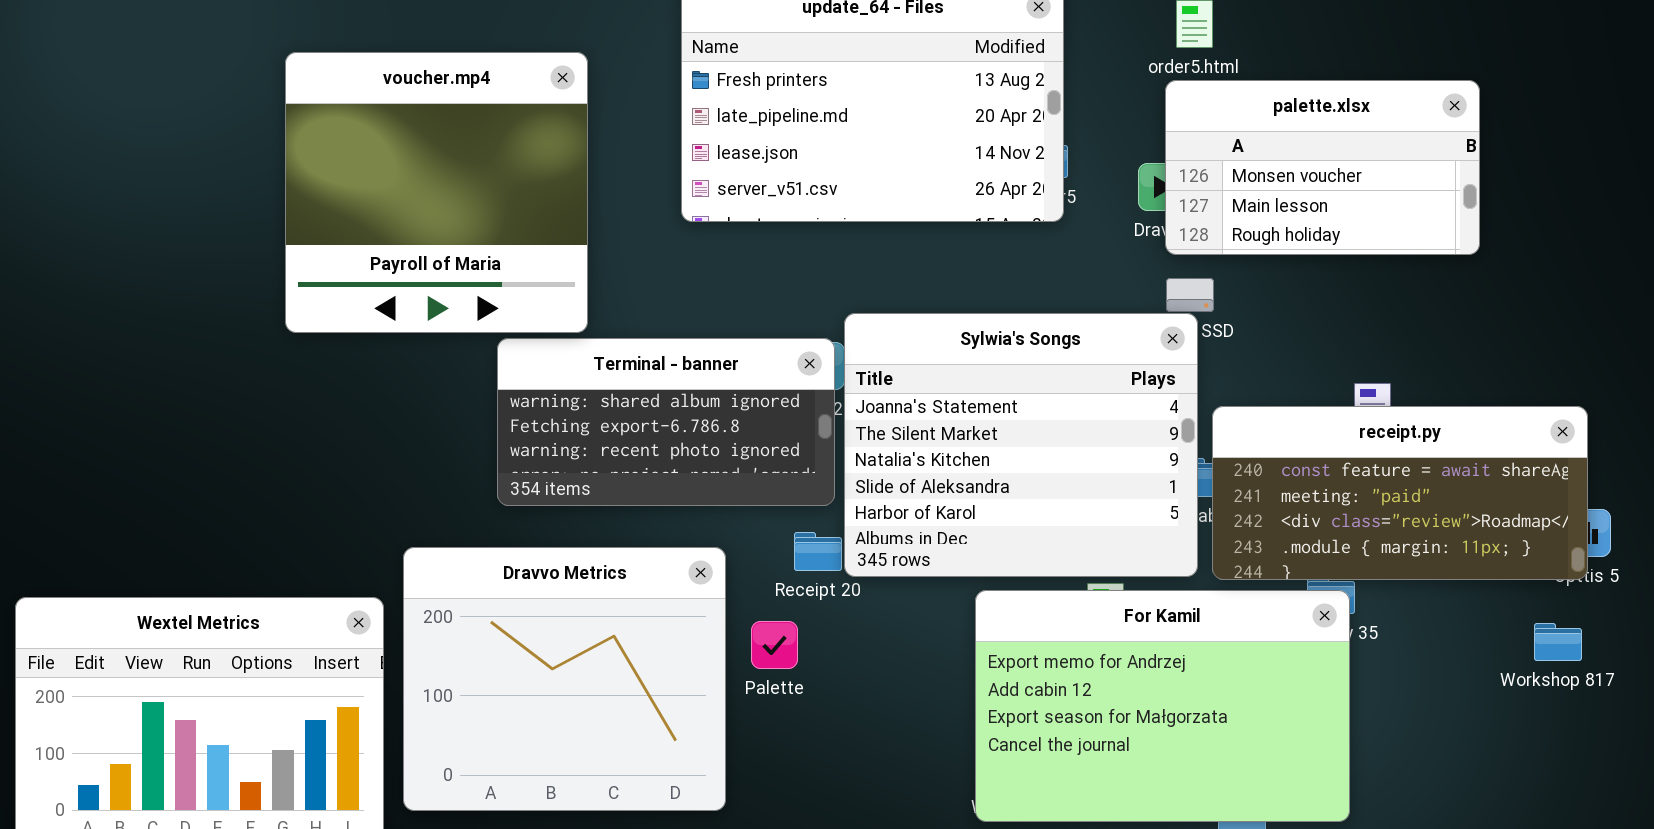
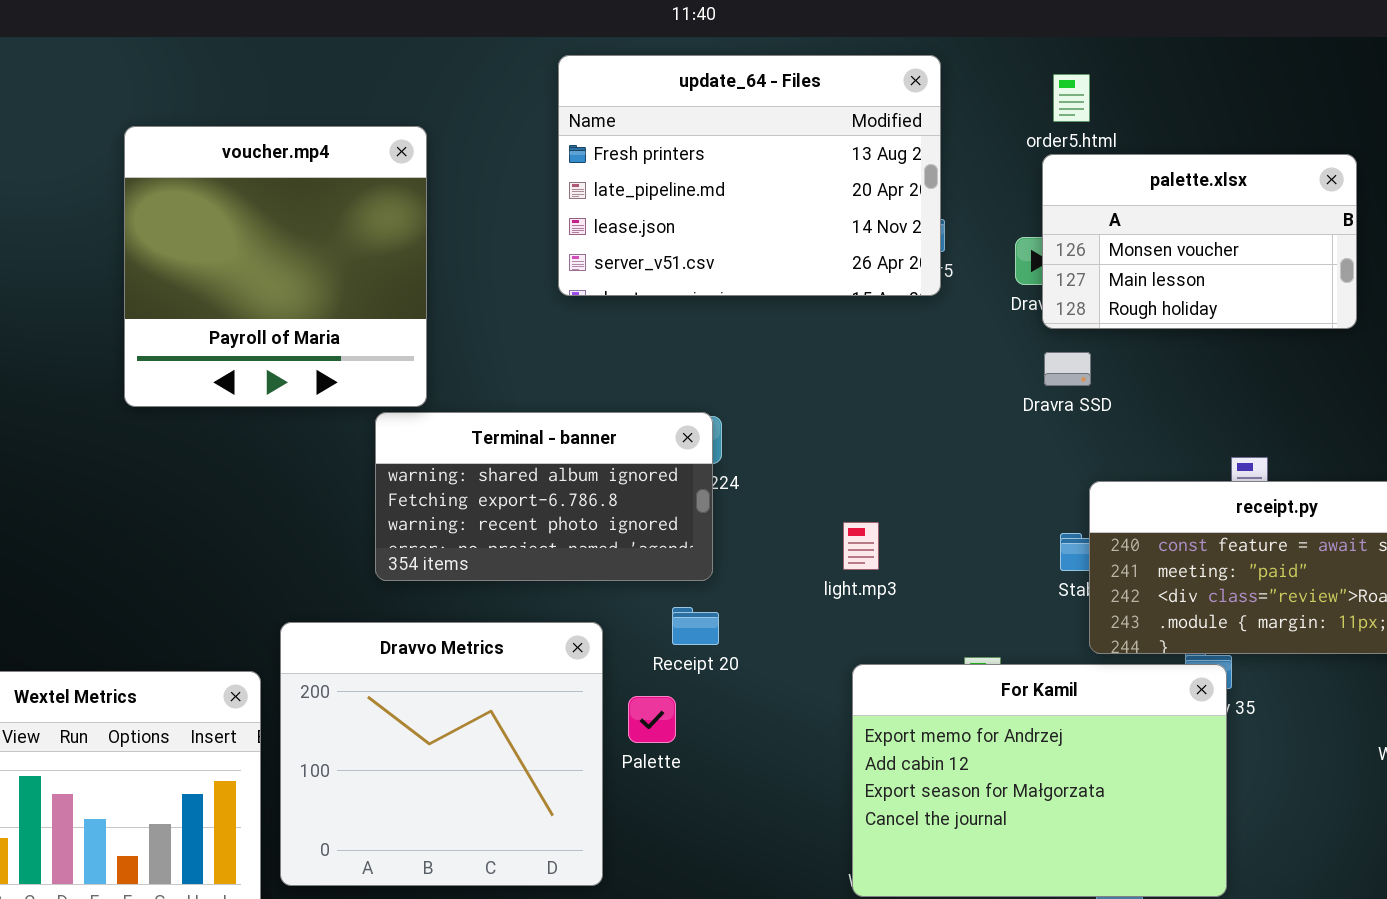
voucher.mp4: [285,52,588,333] -> [124,126,427,407], moved
Sylwia's Songs: [844,313,1198,577] -> none, closed

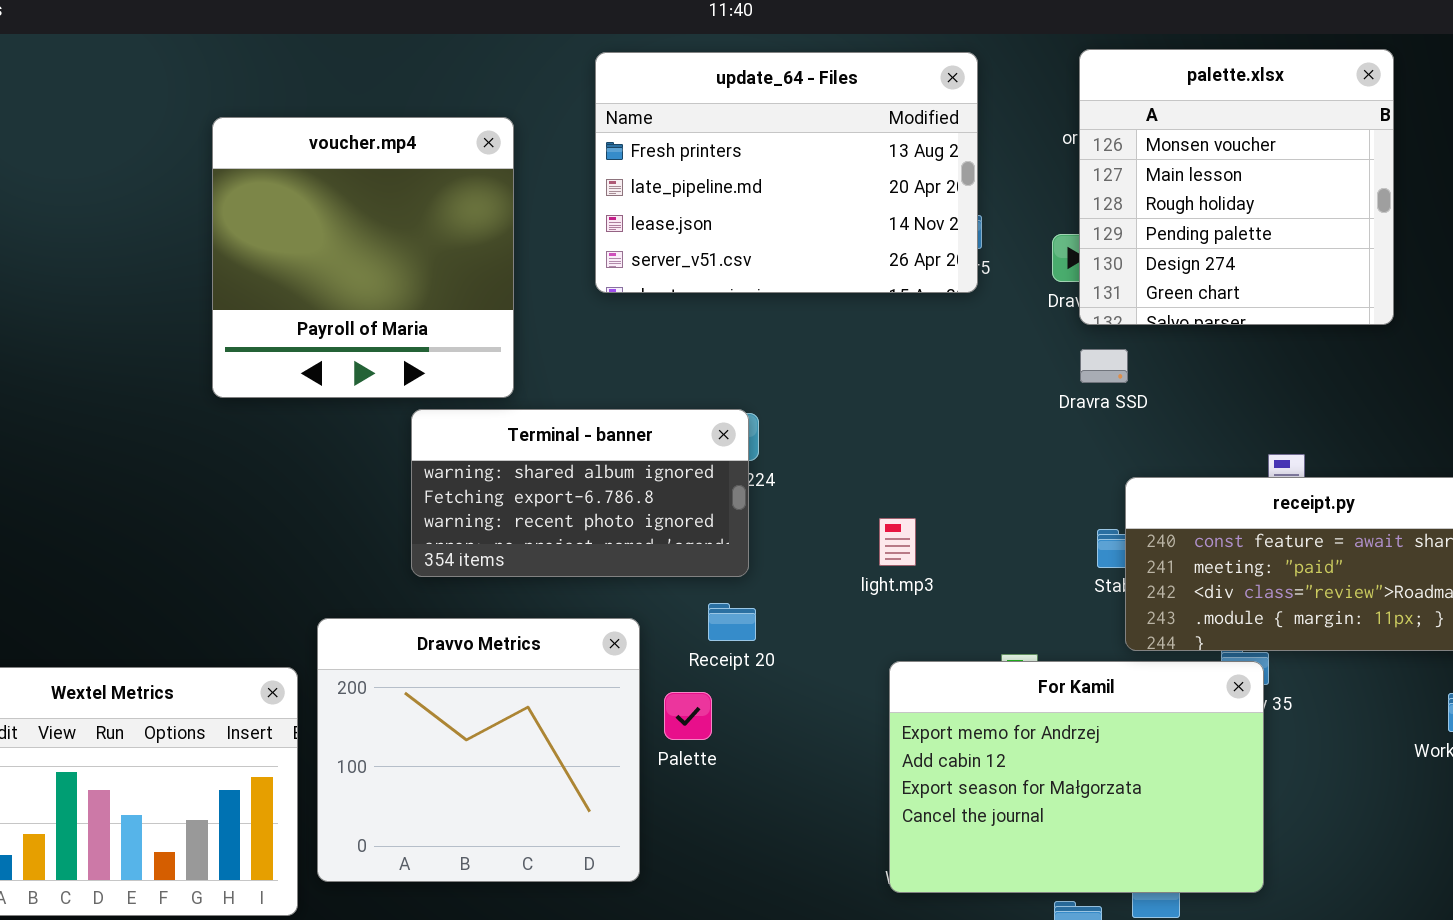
voucher.mp4: [124,126,427,407] -> [212,117,514,398], moved
palette.xlsx: [1042,154,1357,329] -> [1079,49,1394,325], resized

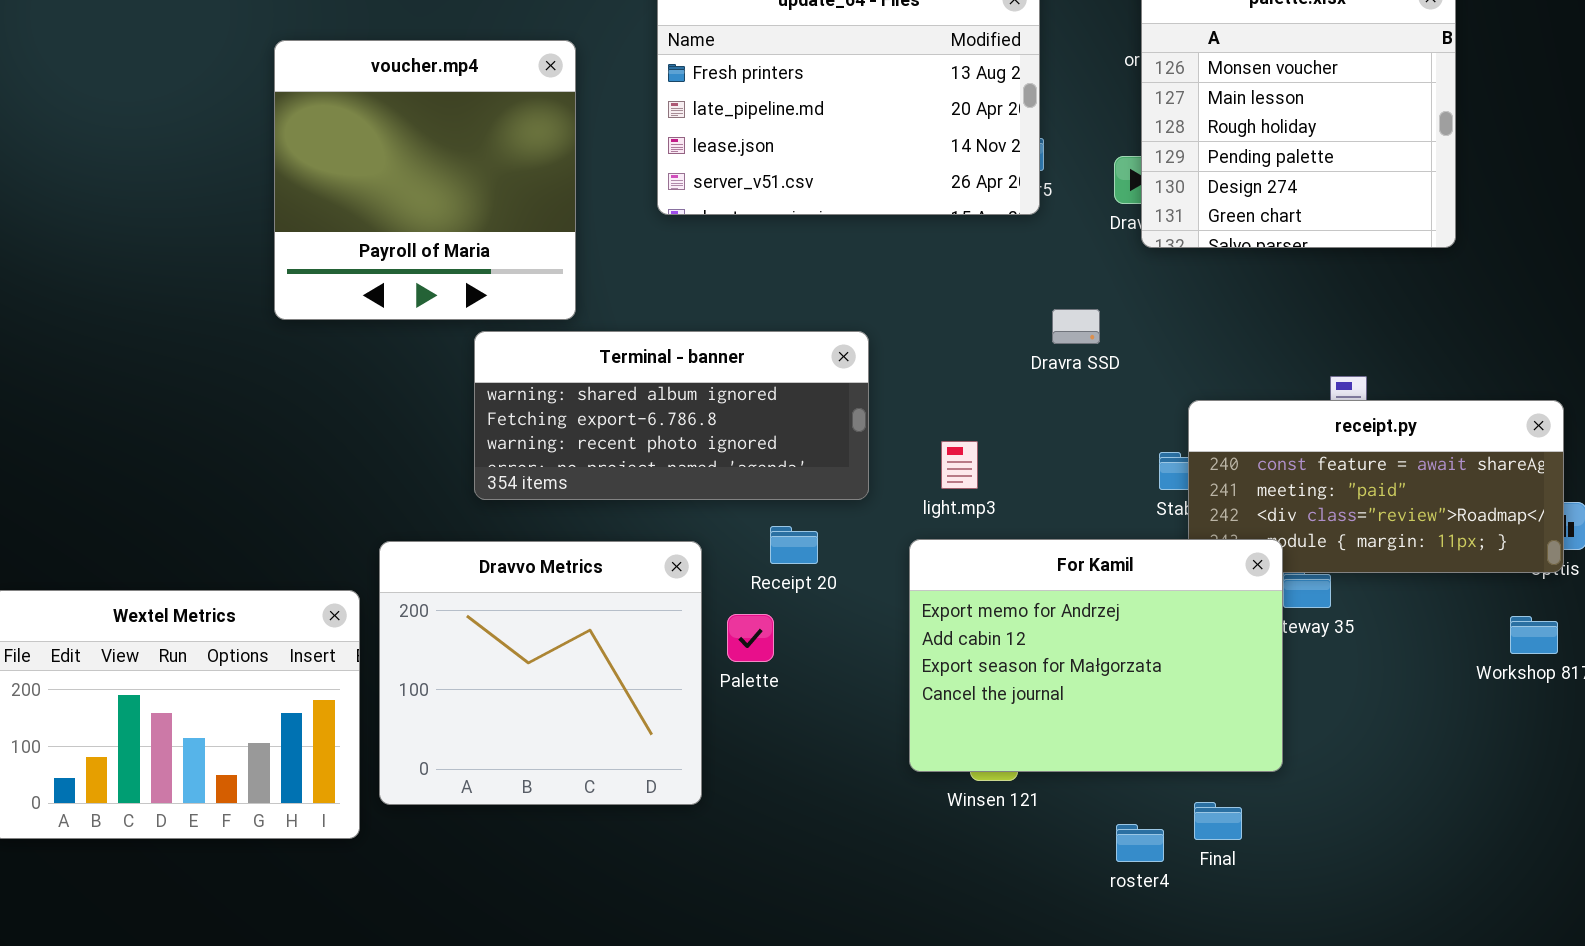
Dravra SSD: [1080,349,1128,383] -> [1052,309,1100,344], moved
Terminal - banner: [411,409,749,577] -> [474,331,869,500], resized
For Kamil: [889,661,1264,893] -> [909,539,1283,772], moved

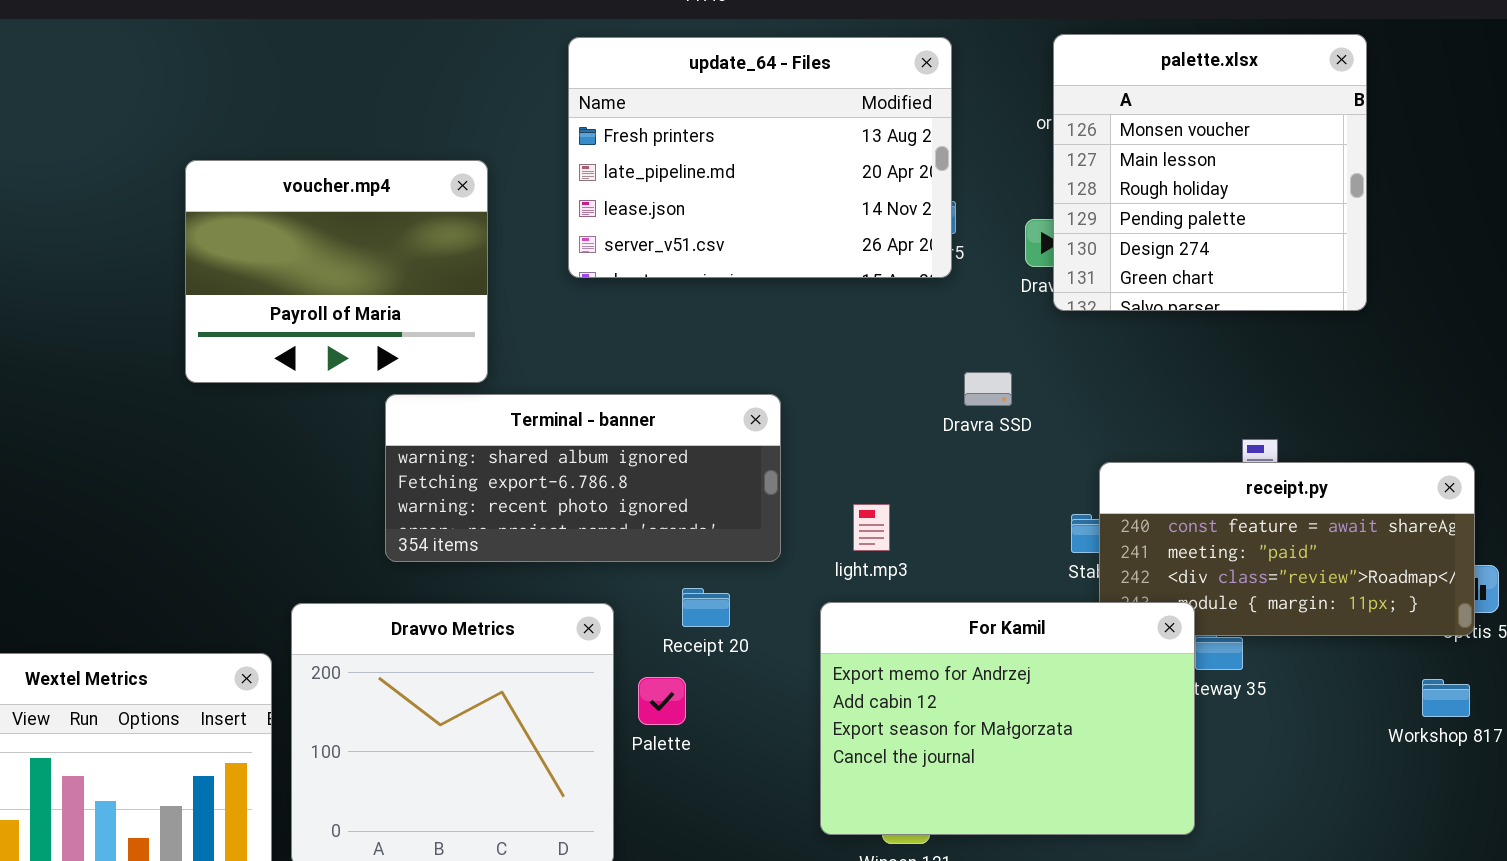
voucher.mp4: [274,40,576,320] -> [185,160,488,383], resized

